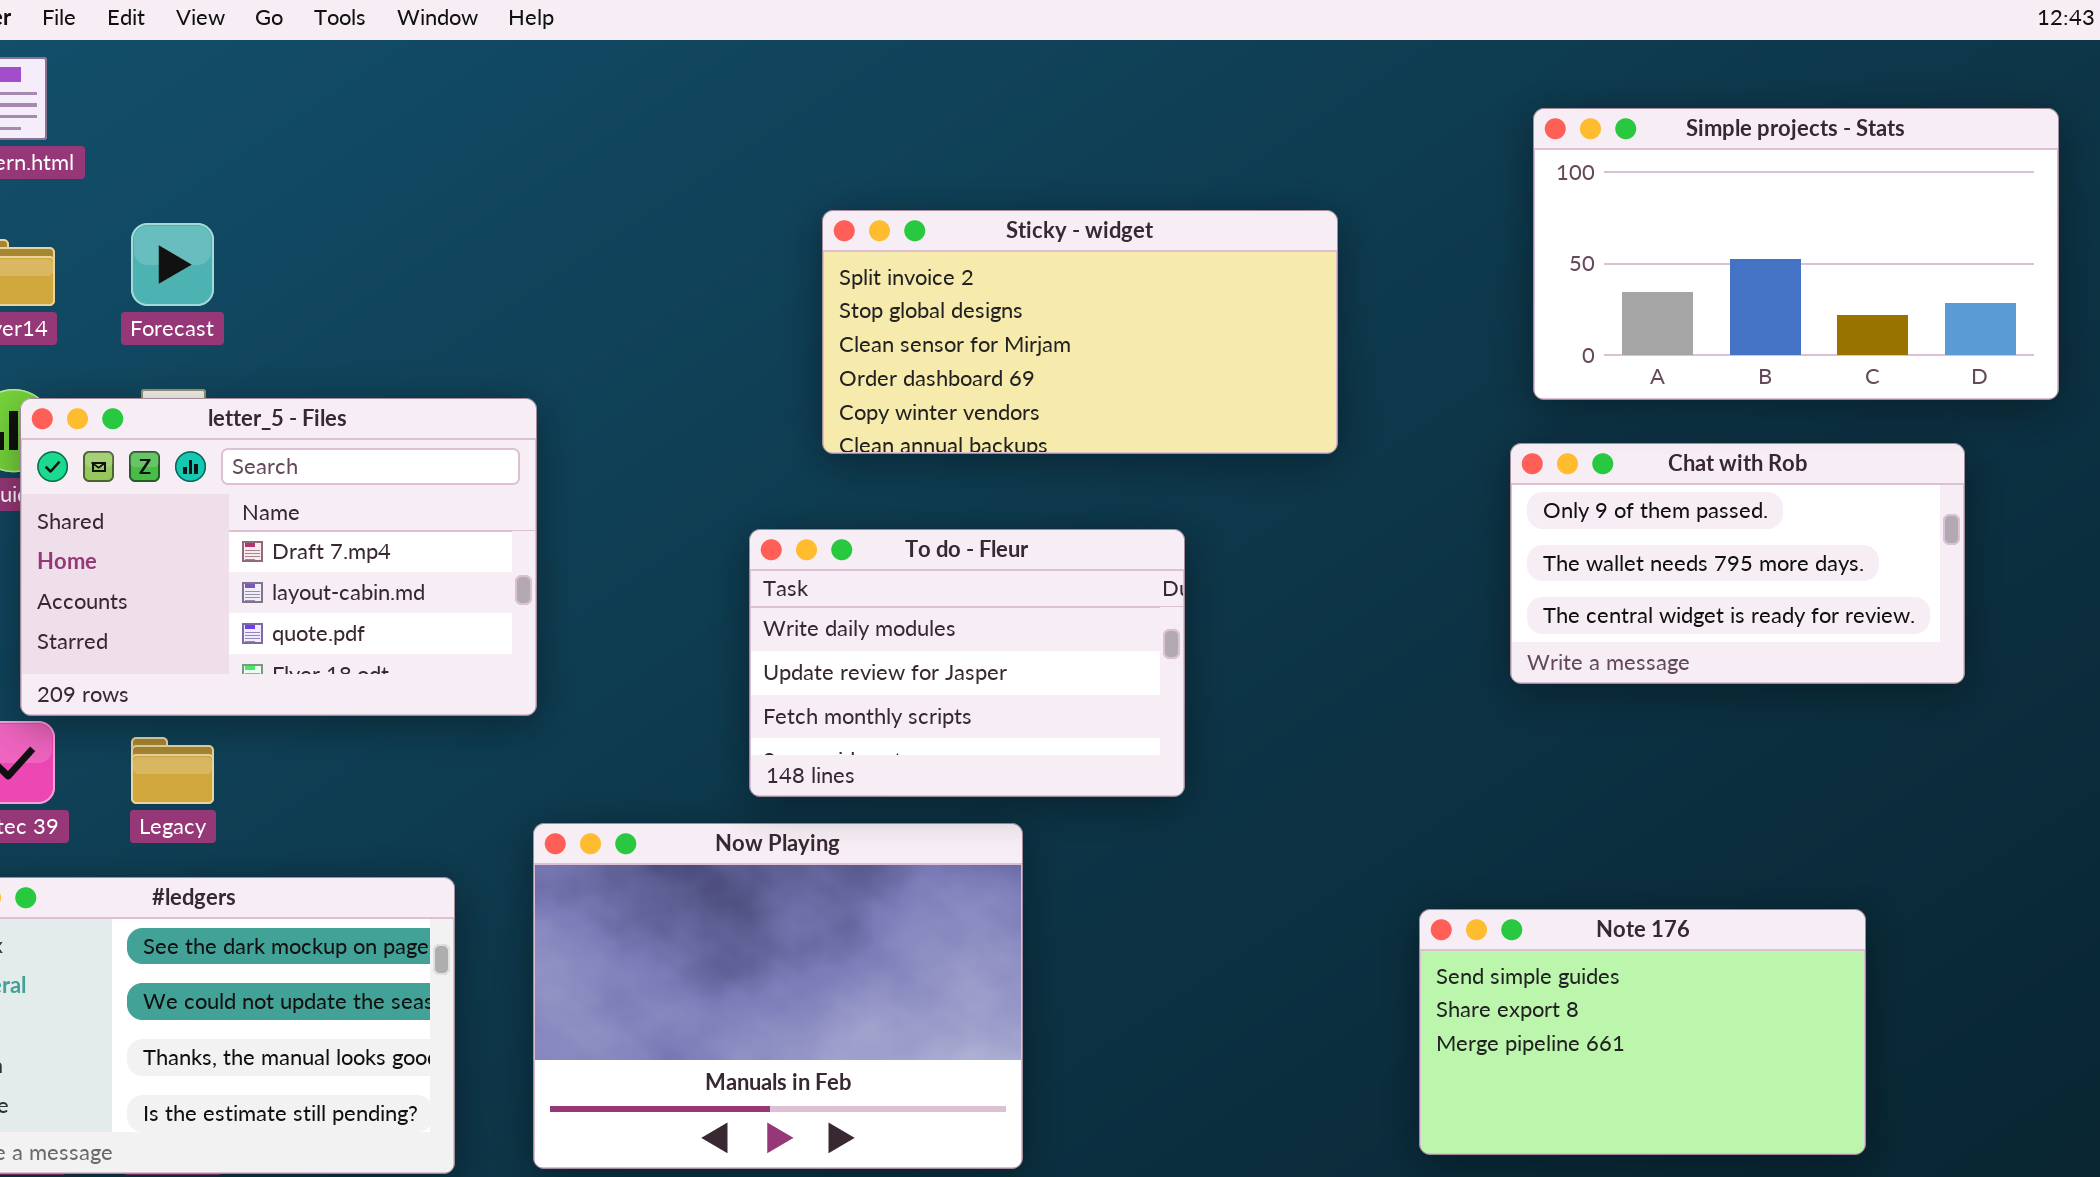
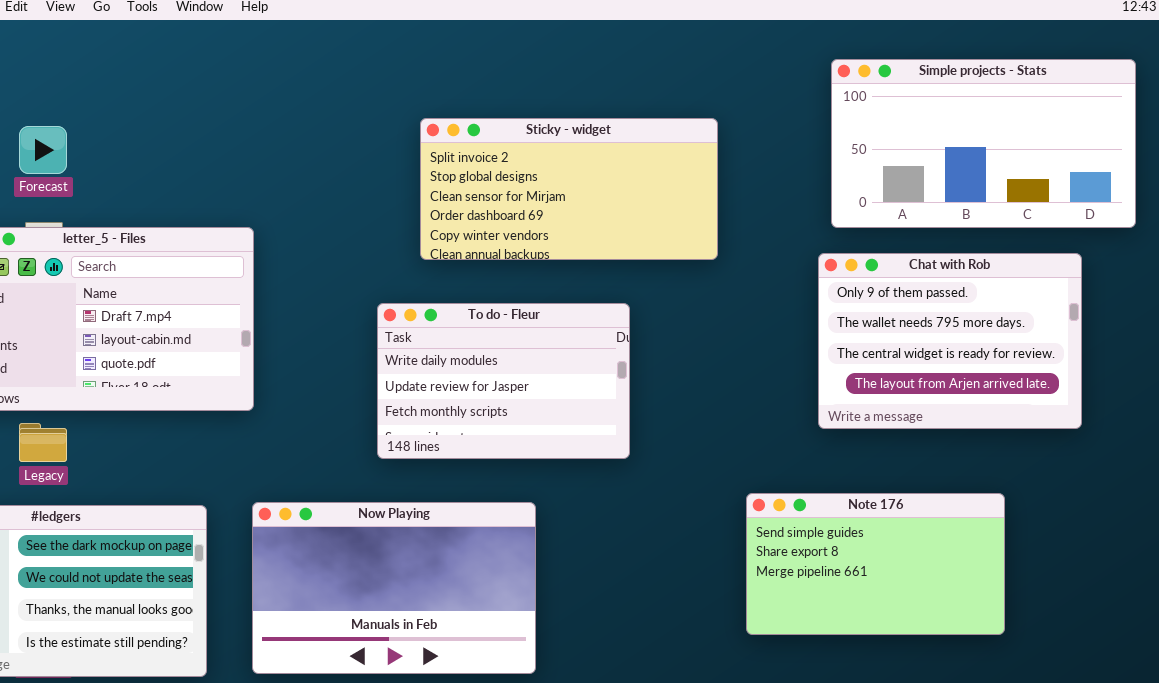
Chat with Rob: [1510,443,1965,684] -> [818,253,1082,429], resized
Now Playing: [533,823,1023,1169] -> [252,502,536,674], resized
Note 176: [1419,909,1866,1155] -> [746,493,1005,635], moved

